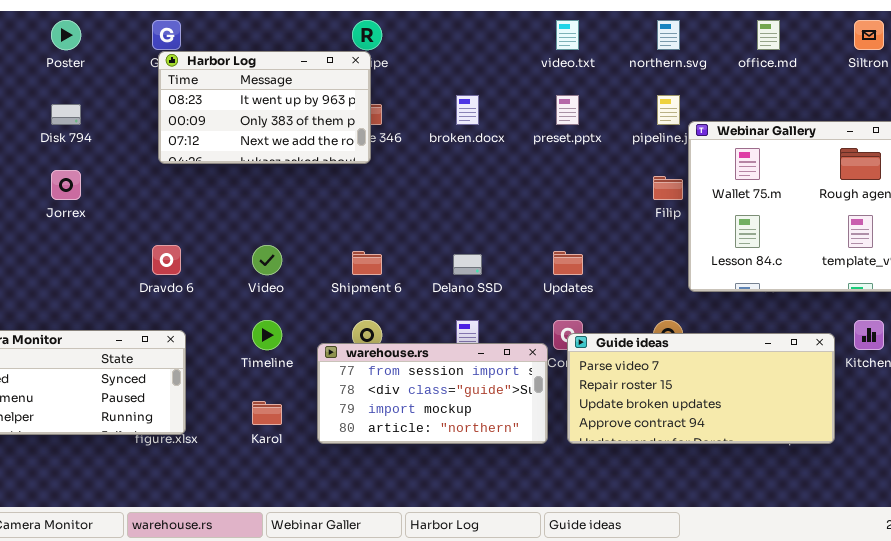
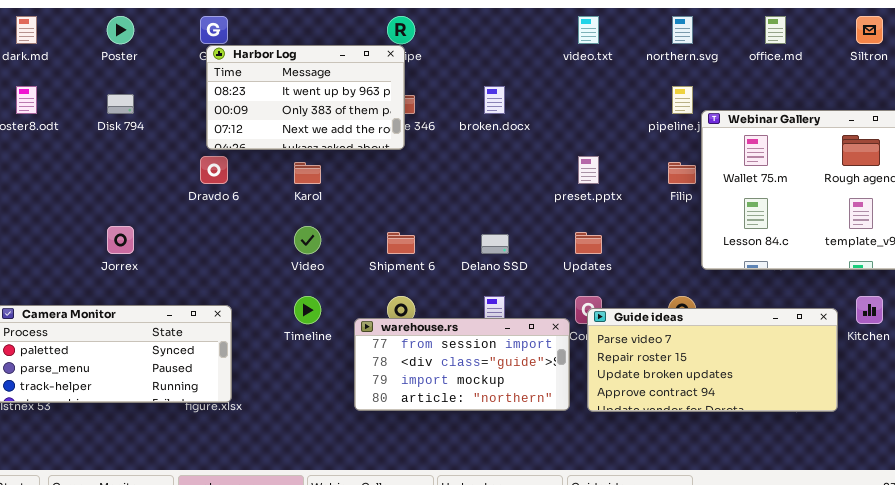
preset.pptx: [556,95,579,125] -> [578,156,599,184], moved
Jorrex: [51,170,81,200] -> [107,226,134,254], moved
Dravdo 6: [152,245,181,275] -> [200,156,228,184], moved
Karol: [252,401,282,425] -> [294,162,321,184], moved

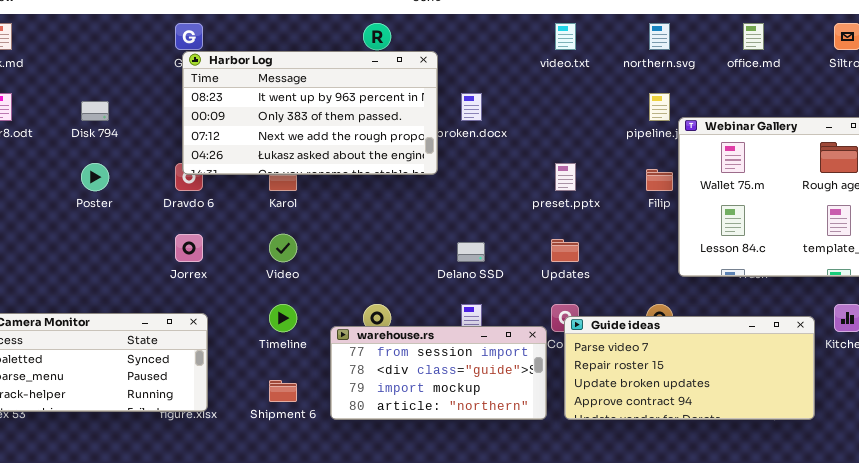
Poster: [107,16,134,44] -> [81,163,109,191], moved
Harbor Log: [206,45,405,150] -> [182,51,438,175], resized
Jorrex: [107,226,134,254] -> [175,234,203,262], moved
Shipment 6: [387,232,415,254] -> [269,380,297,402], moved

